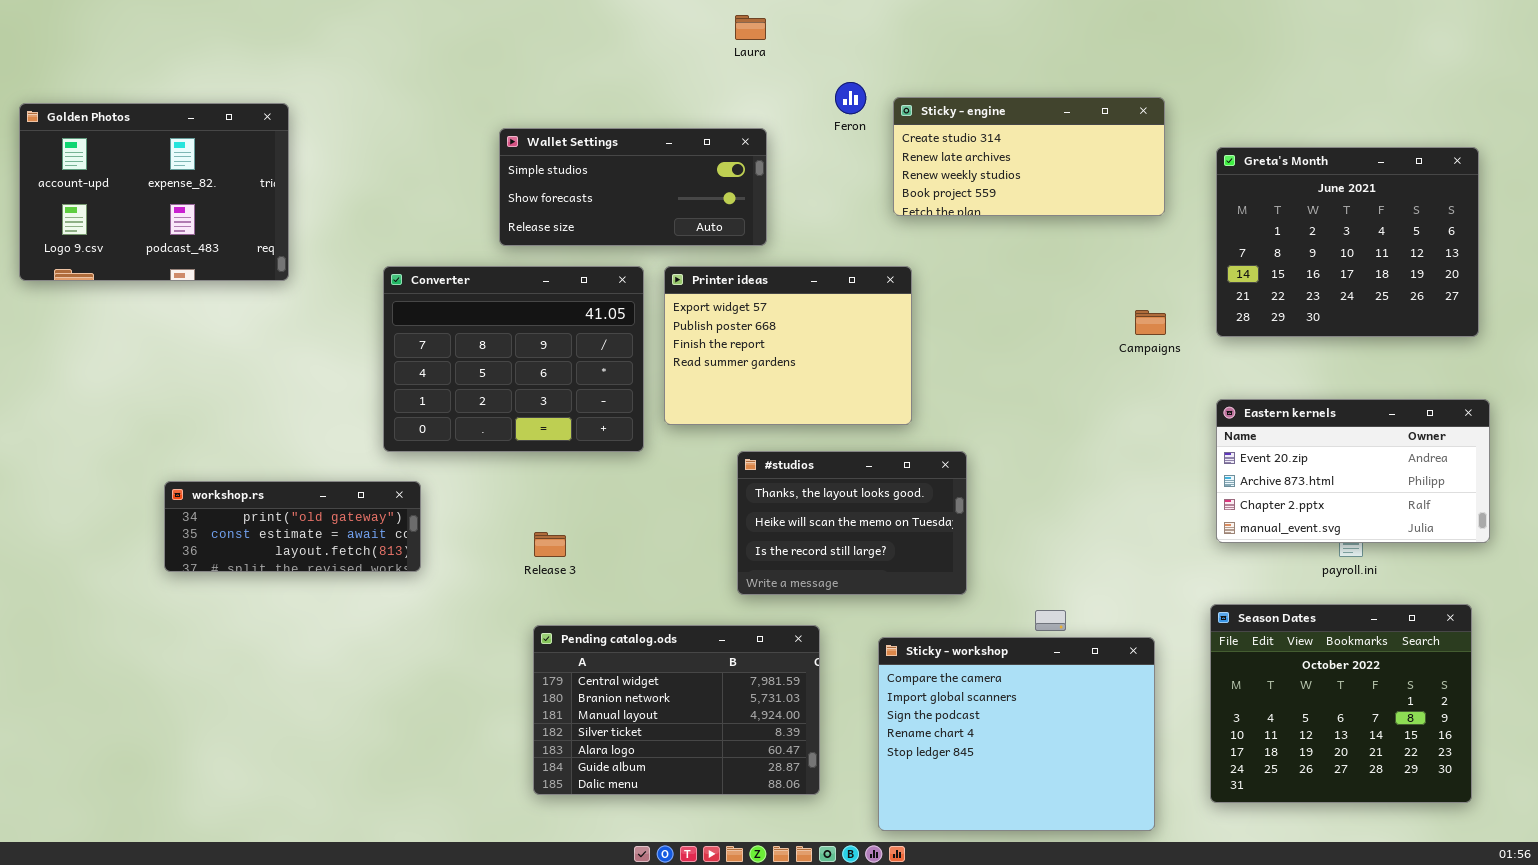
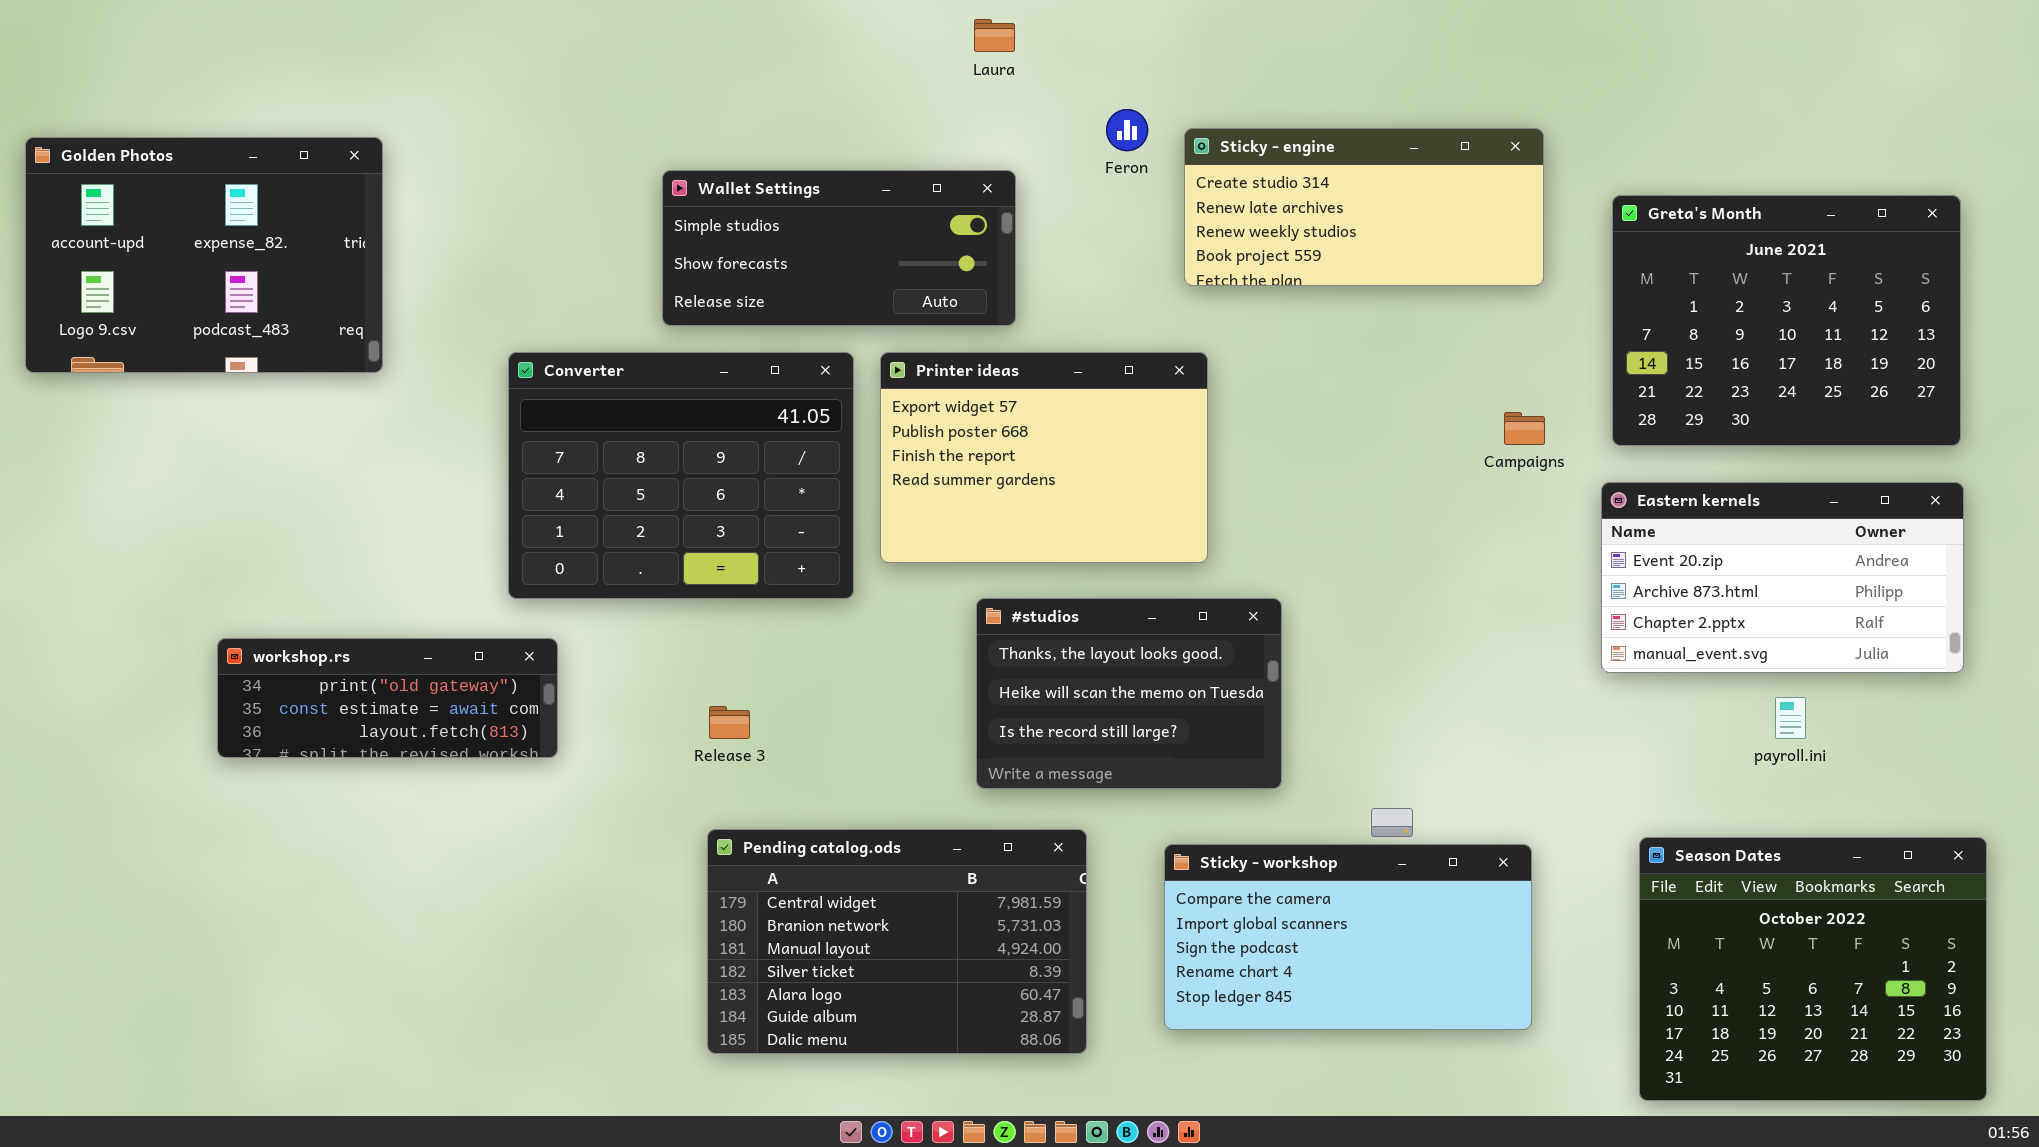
Eastern kernels: [1216,399,1490,543] -> [1601,482,1964,673], moved
Season Dates: [1210,604,1472,803] -> [1639,837,1987,1101], moved
Sticky - workshop: [878,637,1155,831] -> [1164,844,1532,1030], resized

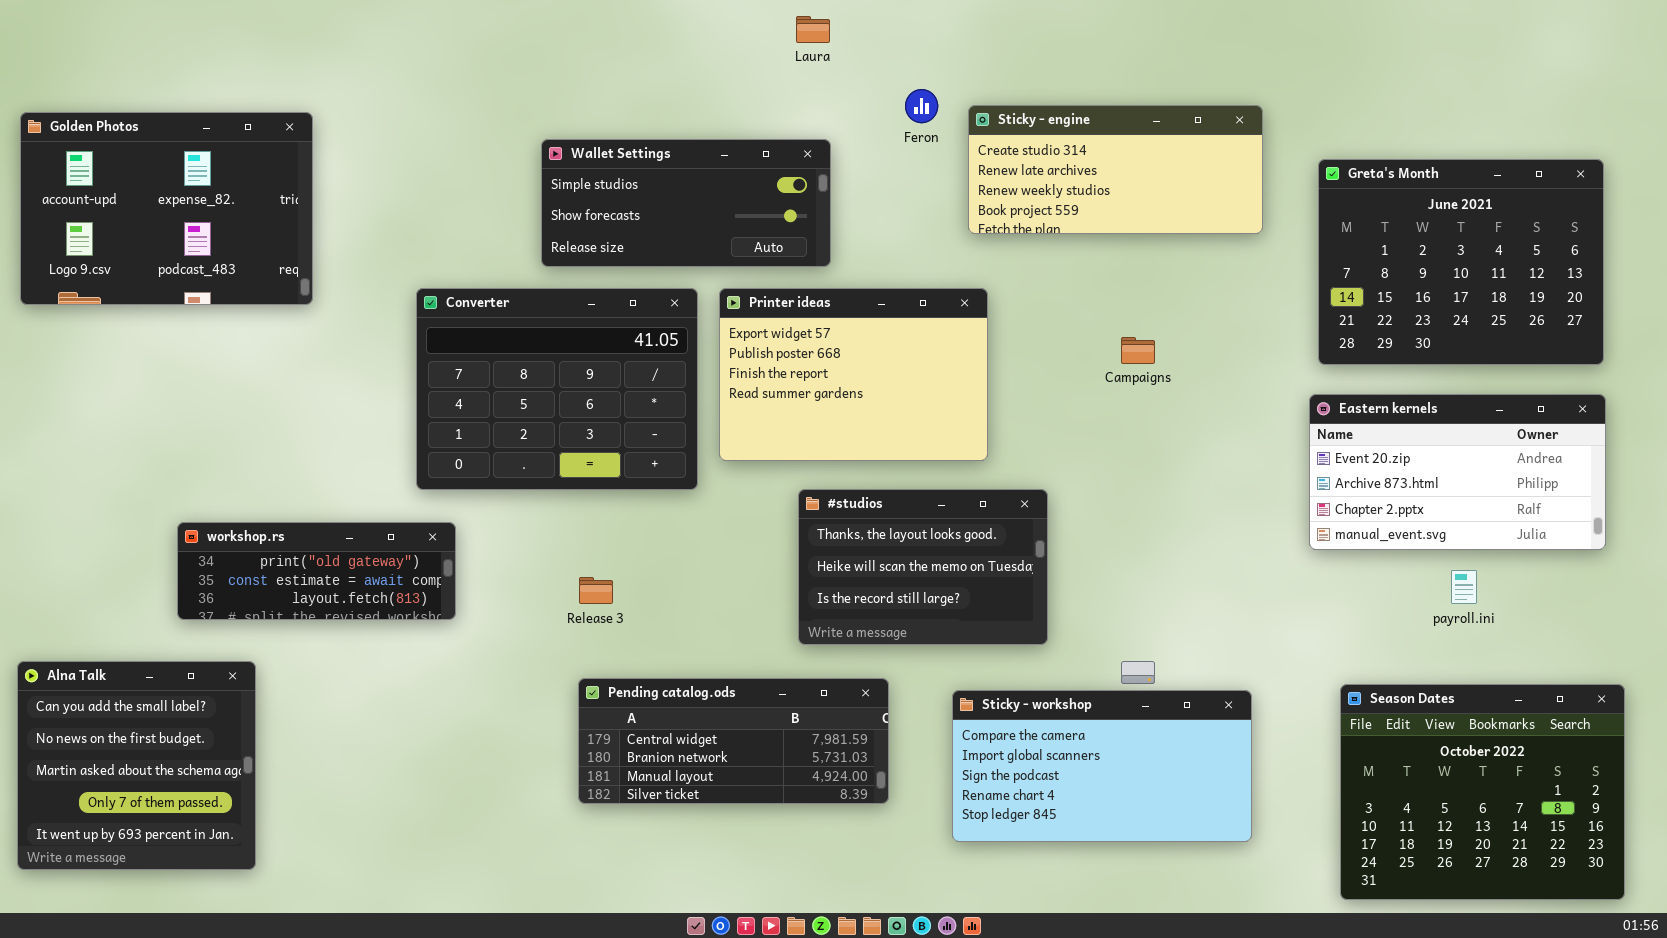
Campaigns: [1504,412,1545,445] -> [1121,337,1155,364], moved
Alna Talk: none -> [17,661,256,870], opened
Pending catalog.ods: [707,829,1087,1054] -> [578,678,889,804], resized

